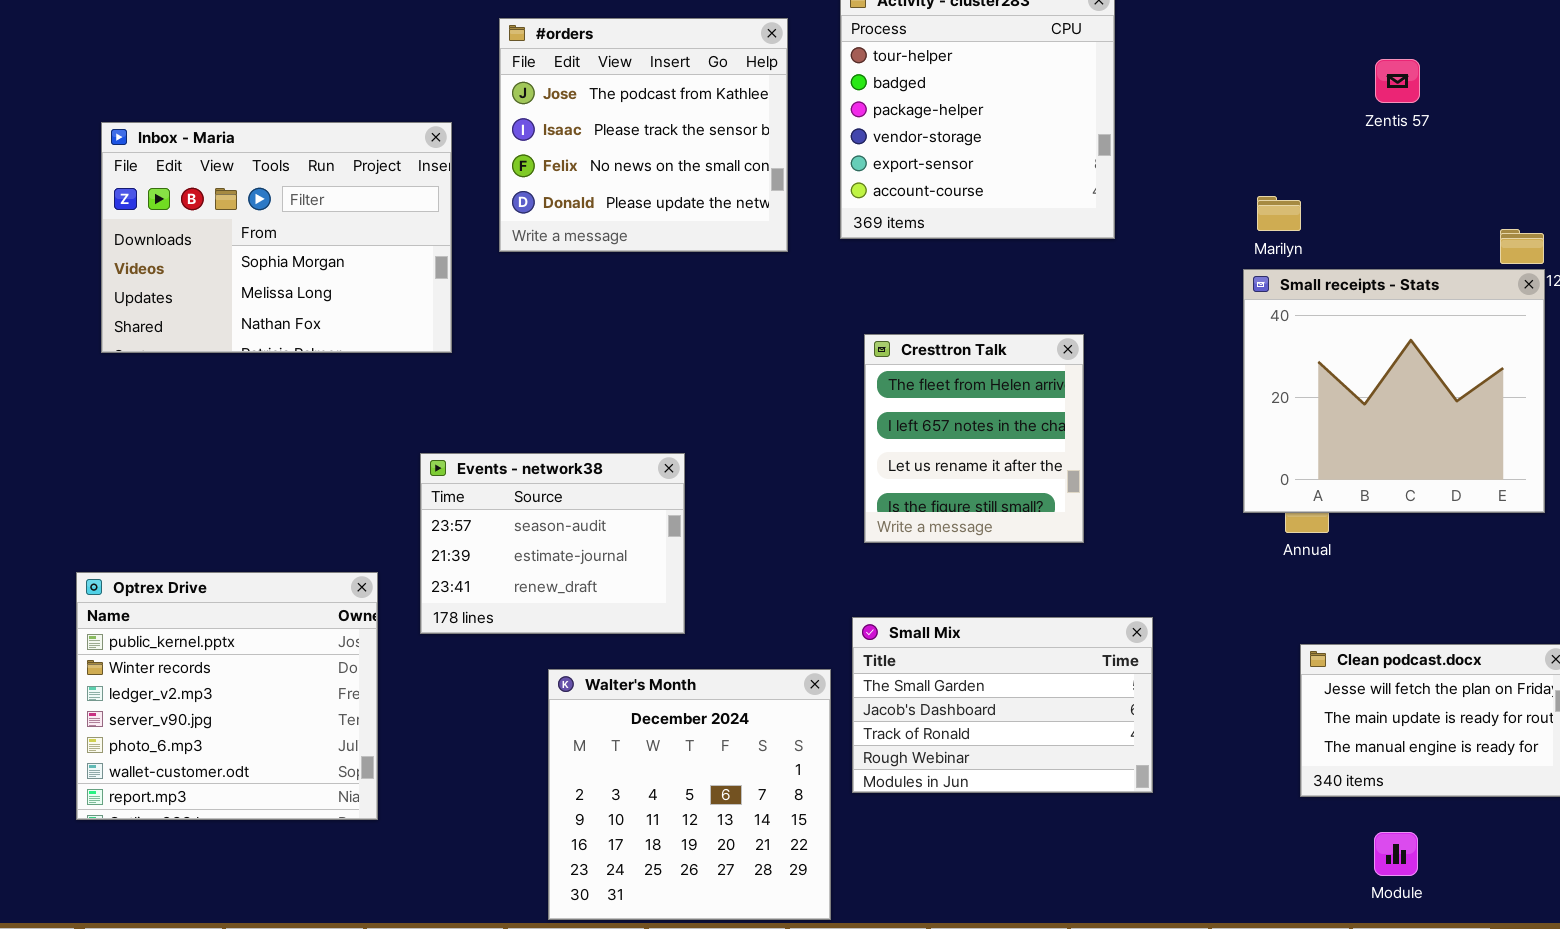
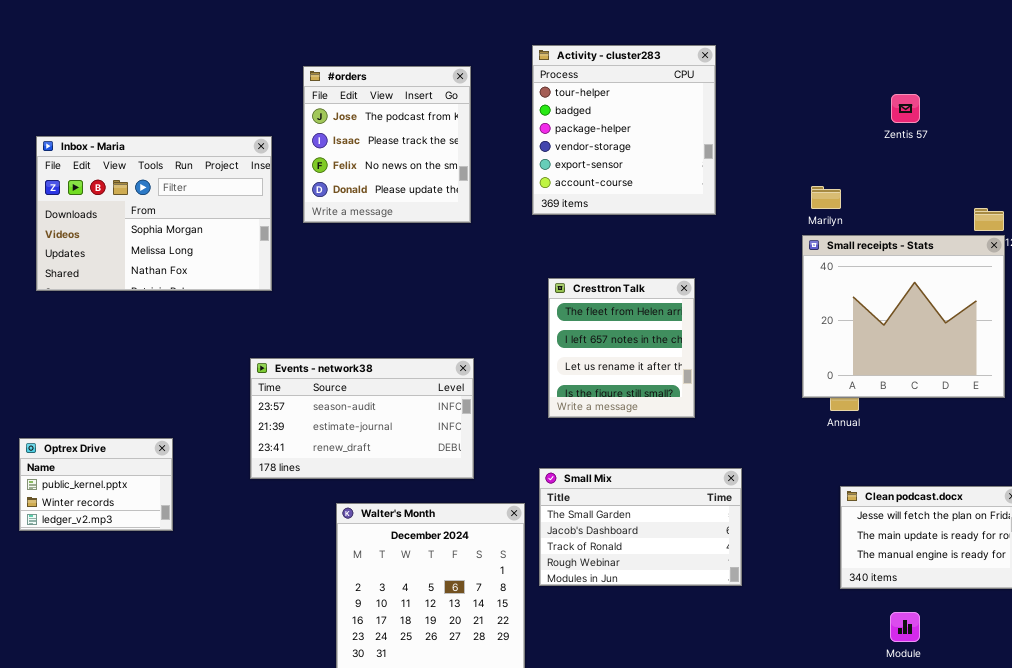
#orders: [499,18,788,252] -> [303,66,471,223], resized
Events - network38: [420,453,685,634] -> [250,358,474,479], resized
Optrex Drive: [76,572,378,820] -> [19,438,173,531], resized

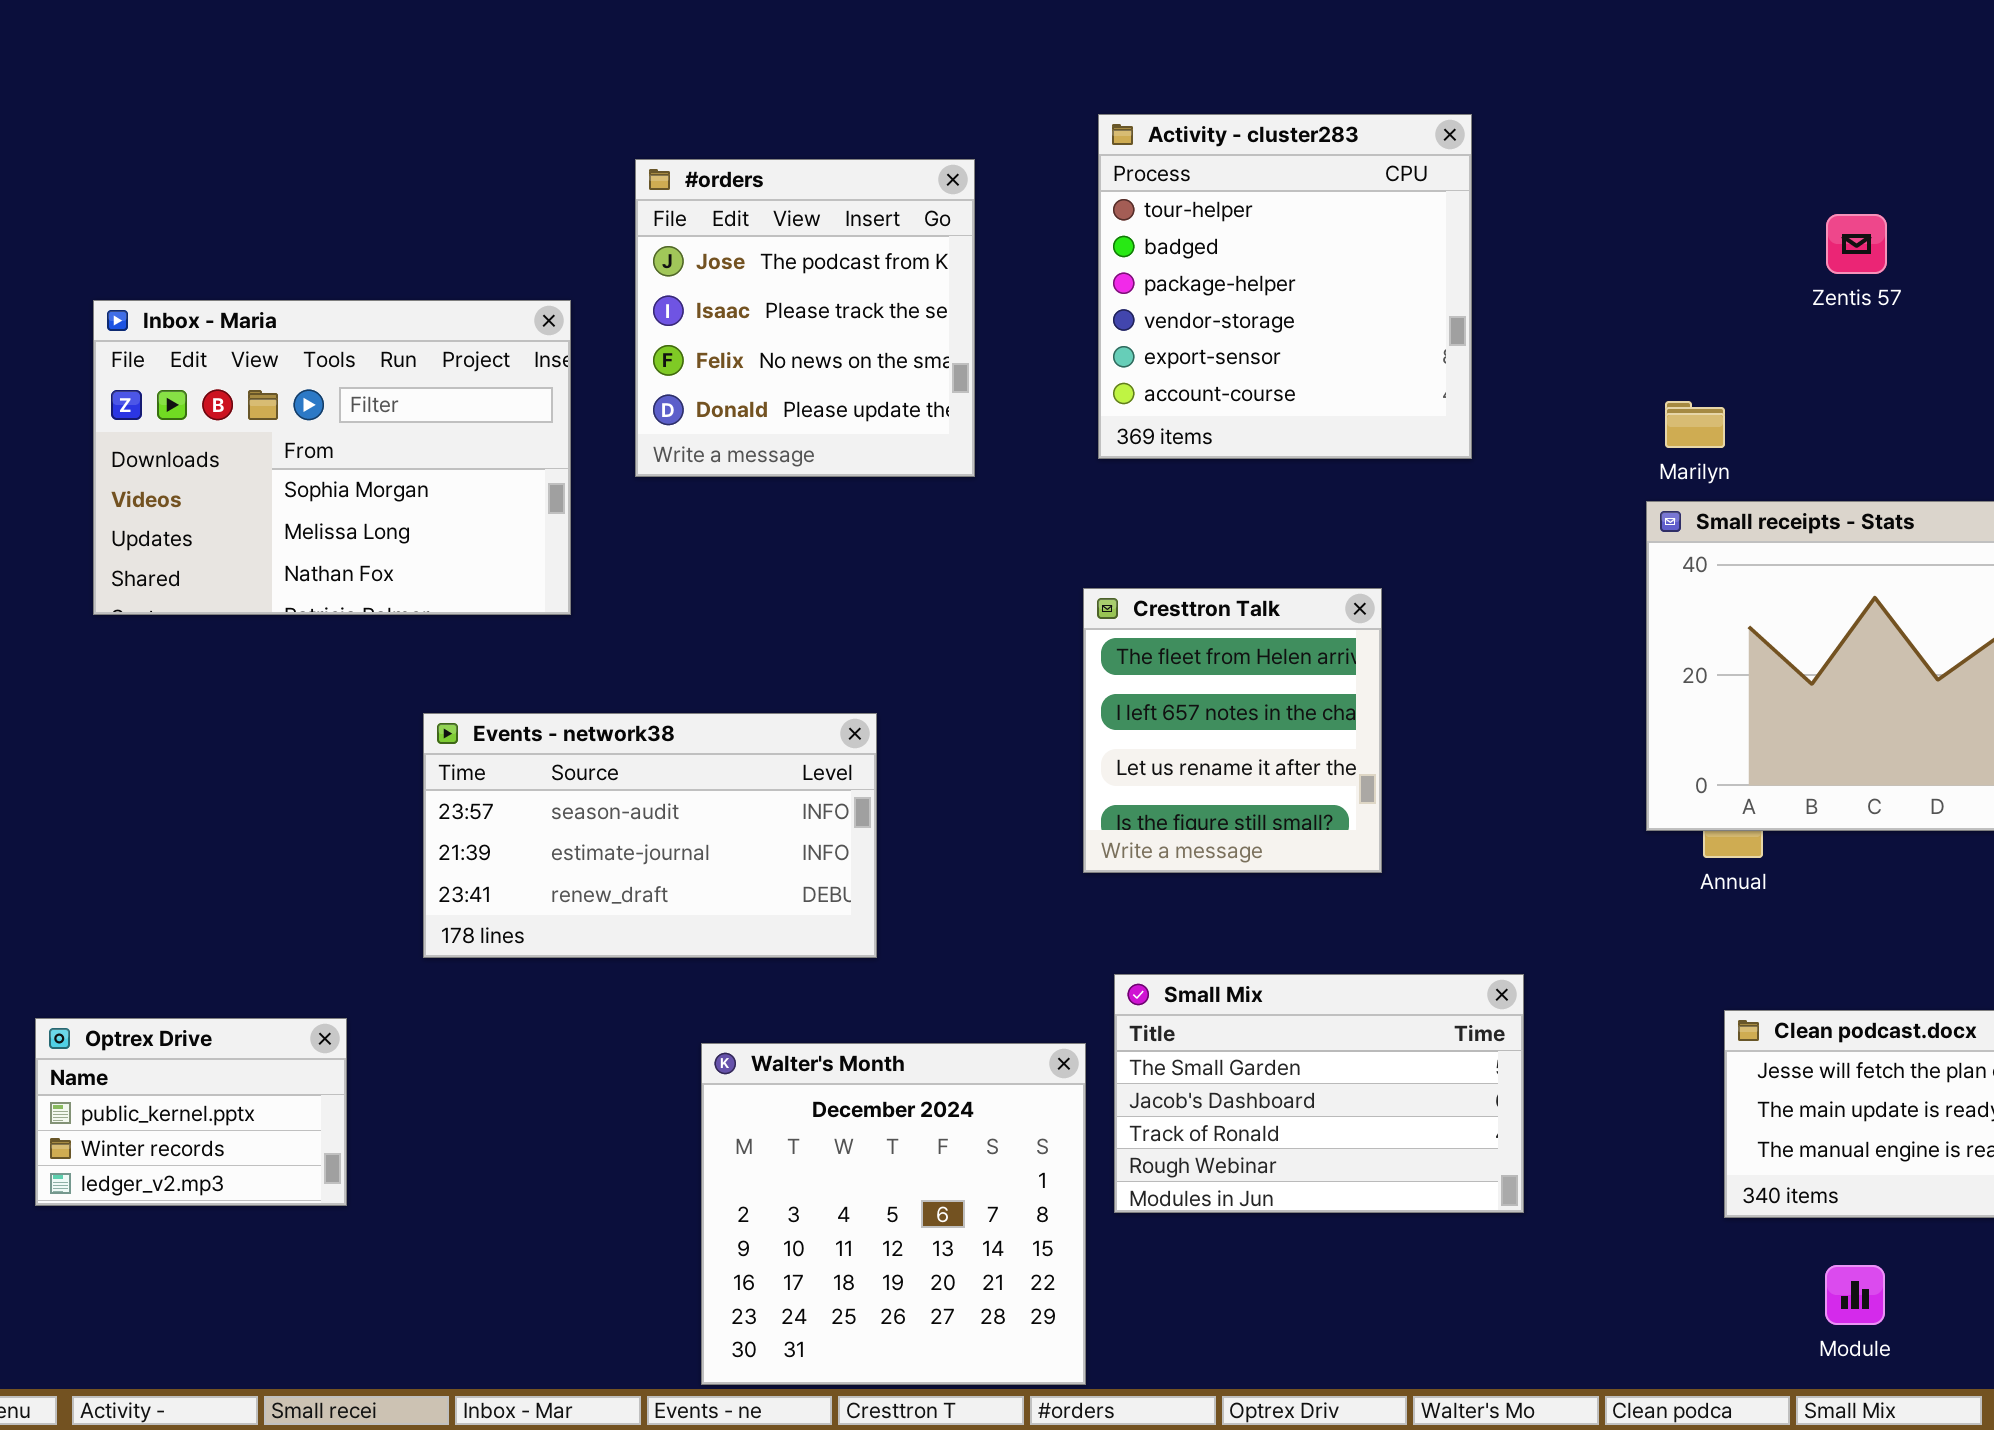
Cresttron Talk: [548,278,695,418] -> [1083,588,1382,873], moved
Events - network38: [250,358,474,479] -> [423,713,877,958], moved
Optrex Drive: [19,438,173,531] -> [35,1018,347,1206], moved

